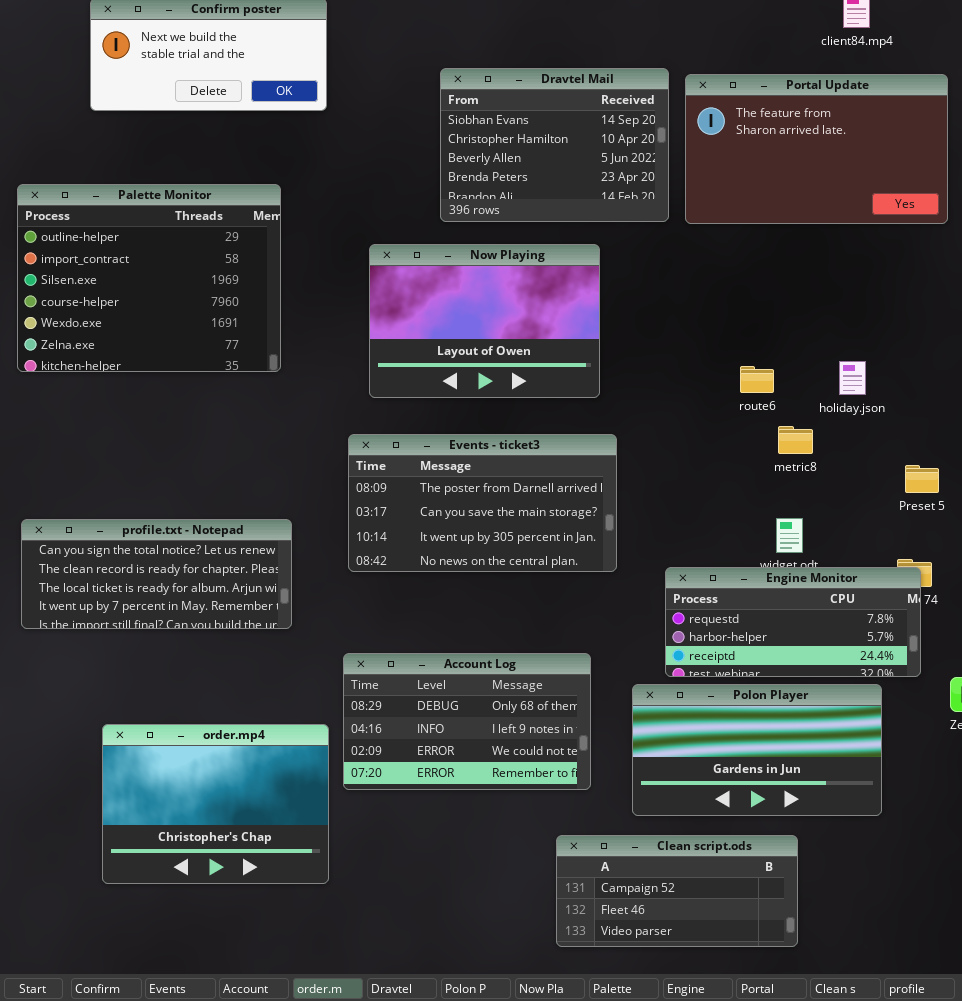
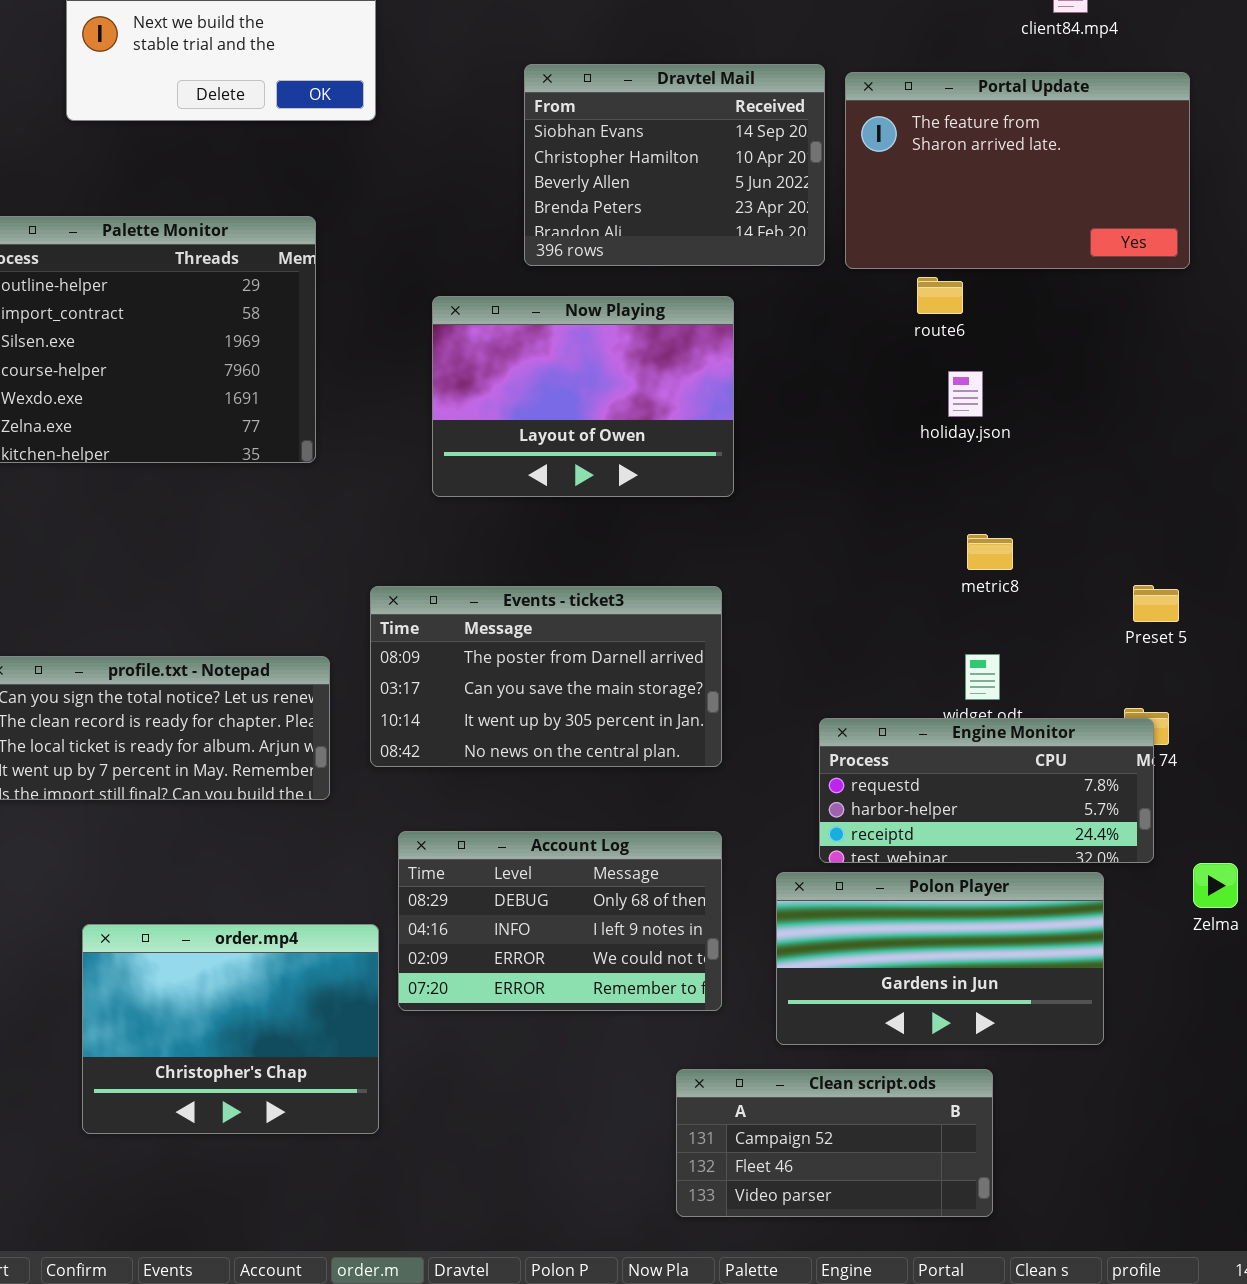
holiday.json: [839,361,866,395] -> [948,371,983,417], moved
route6: [740,366,774,393] -> [917,277,963,314], moved
Events - ticket3: [348,434,617,572] -> [370,586,722,767], moved

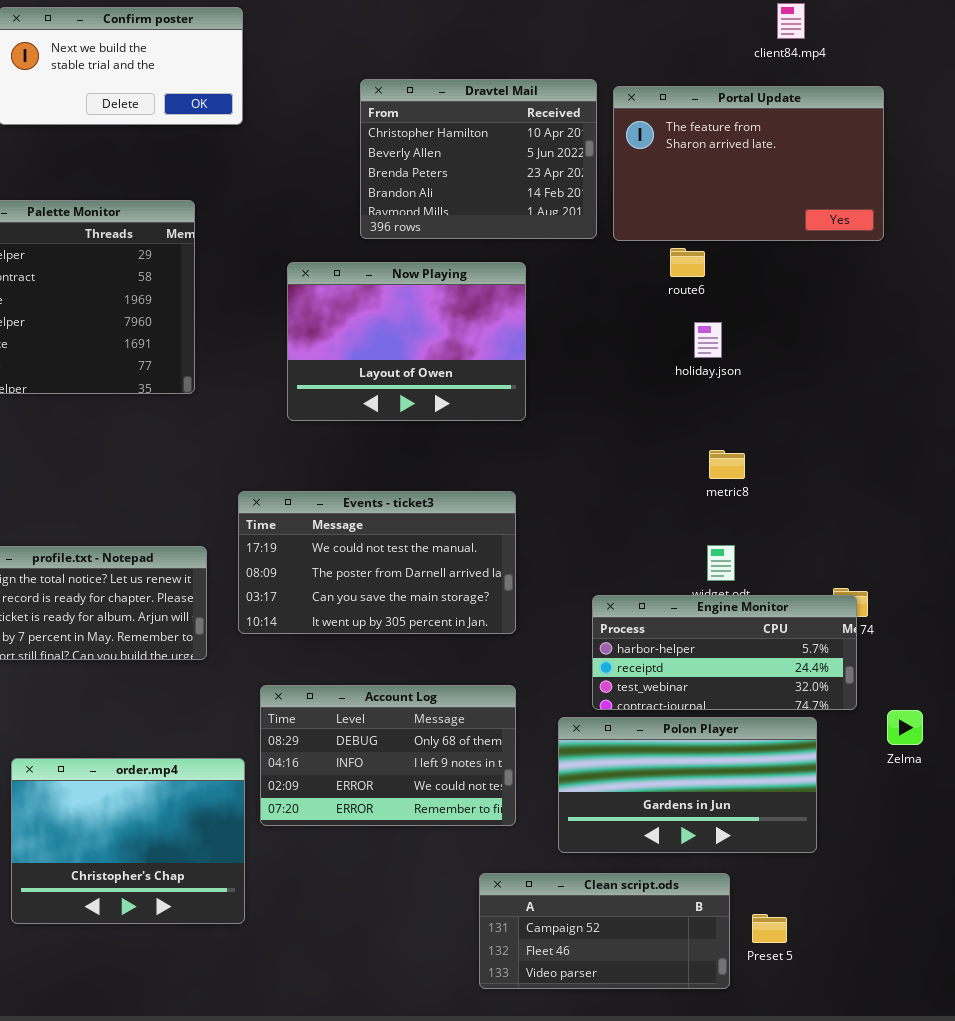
Dravtel Mail: [524,64,825,266] -> [360,79,597,239], scrolled down 1 row
Preset 5: [1133,585,1179,622] -> [752,914,787,943], moved
Events - ticket3: [370,586,722,767] -> [238,491,516,634], scrolled up 1 row
Engine Monitor: [819,718,1154,863] -> [592,595,857,710], scrolled down 1 row

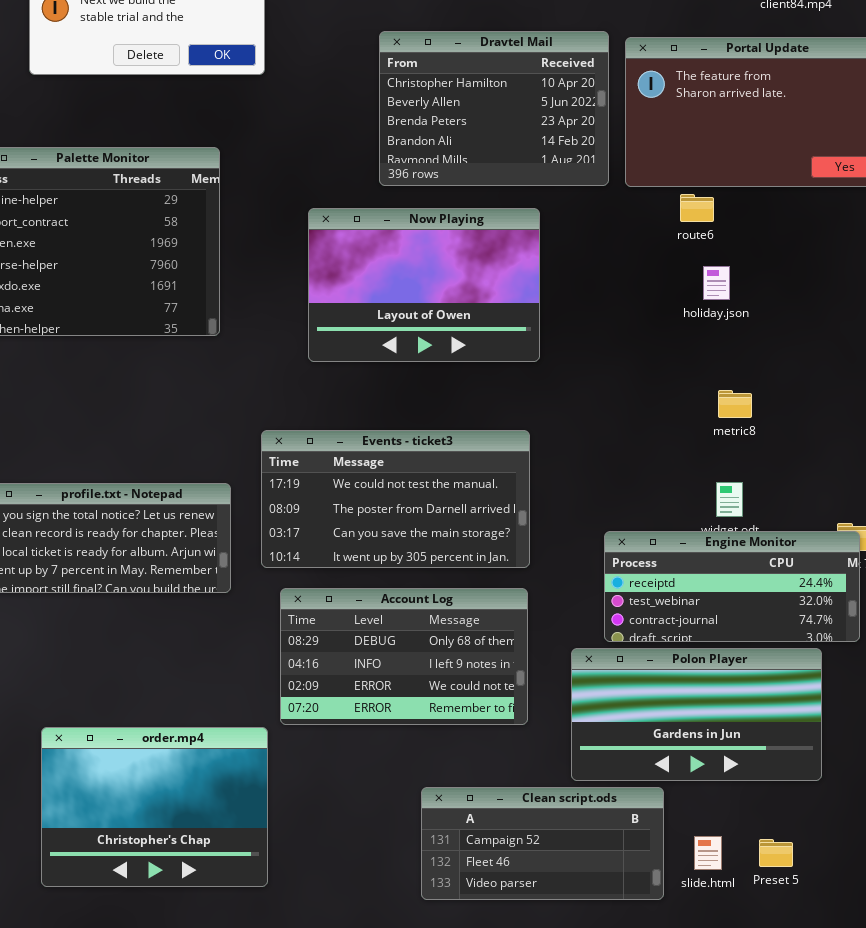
Engine Monitor: [592,595,857,710] -> [604,531,860,642], scrolled down 1 row
Account Log: [260,685,516,826] -> [280,588,528,725], moved
order.mp4: [11,758,245,924] -> [41,727,268,887], moved
Clean script.ods: [479,873,730,989] -> [421,787,664,900], moved

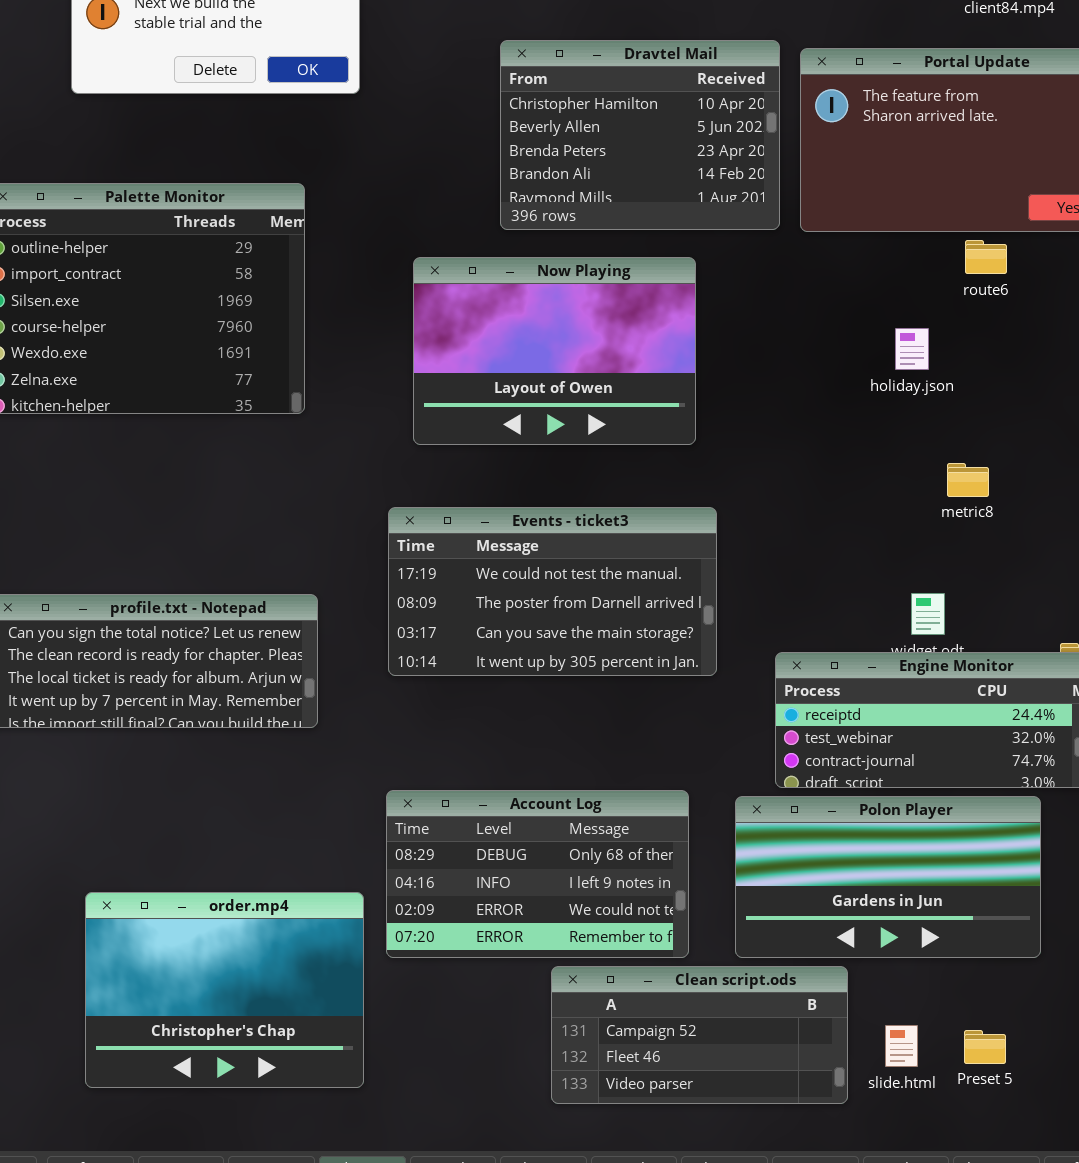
route6: [680,194,714,222] -> [965,240,1007,274], moved
metric8: [718,390,752,418] -> [947,463,989,497], moved
Events - ticket3: [261,430,530,568] -> [388,507,717,676], moved
Account Log: [280,588,528,725] -> [386,790,689,958], moved

